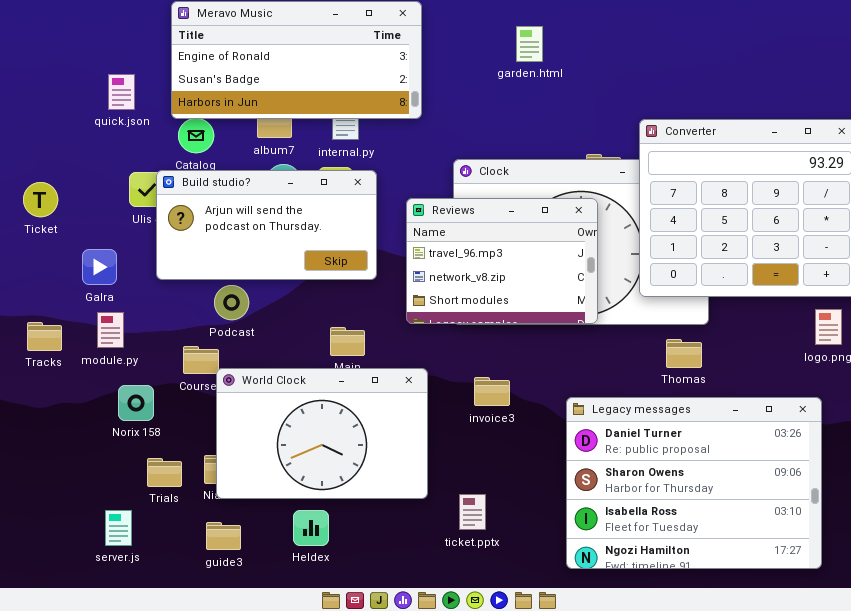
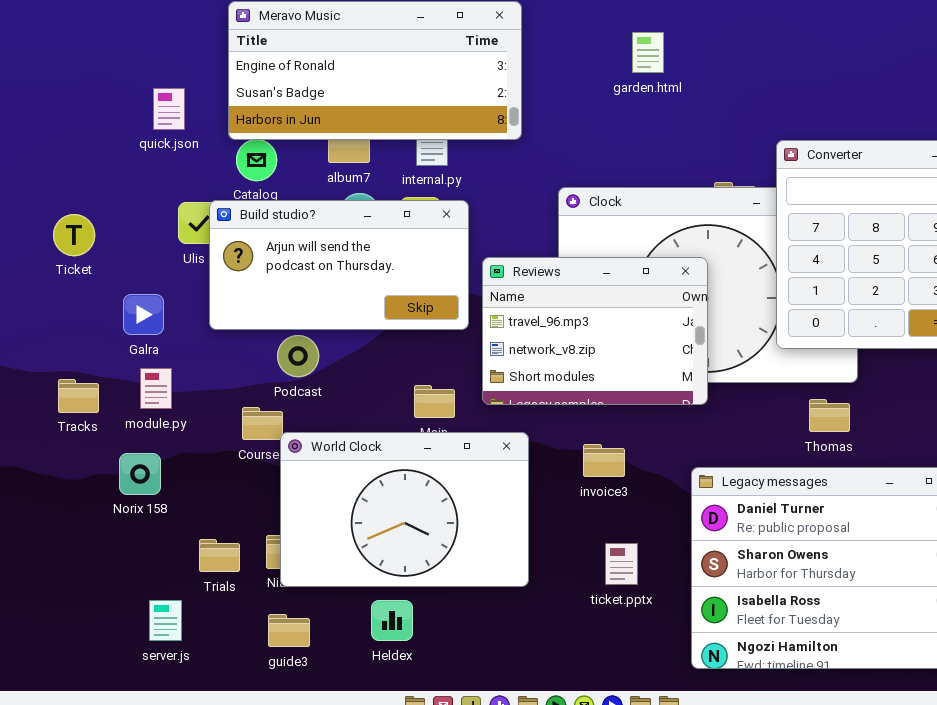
Reviews: [406,198,598,324] -> [482,257,708,405], moved
Norix 158: [118,385,154,421] -> [119,453,161,495], moved
ticket.pptx: [459,494,486,530] -> [605,543,638,585], moved

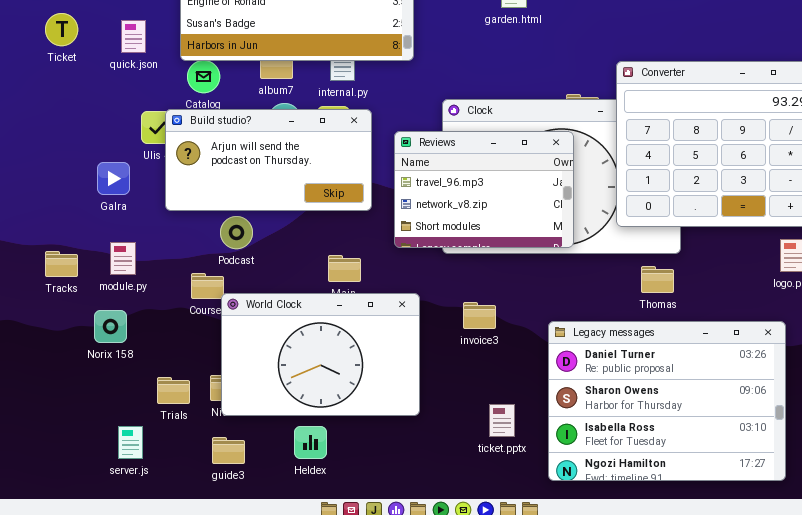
Ticket: [53,214,95,256] -> [45,13,78,46], moved
Reviews: [482,257,708,405] -> [394,131,574,248], moved
Galra: [123,294,164,335] -> [97,162,130,195], moved
ticket.pptx: [605,543,638,585] -> [489,404,515,437], moved

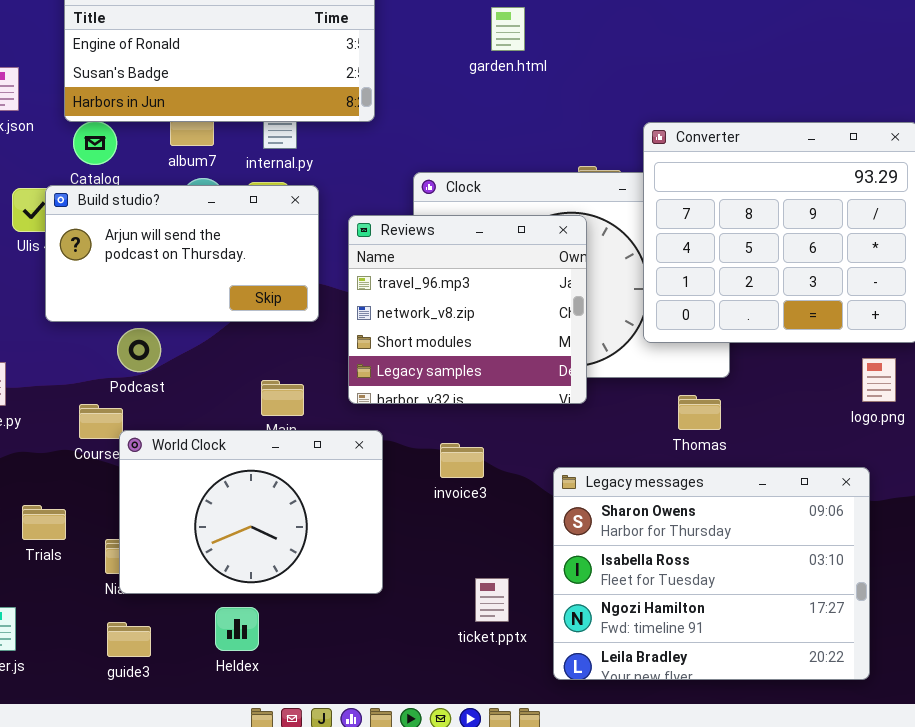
Reviews: [394,131,574,248] -> [348,215,587,404], resized
Legacy messages: [548,321,786,481] -> [553,467,870,680], scrolled down 1 row
Trials: [157,377,190,404] -> [22,505,66,540], moved

